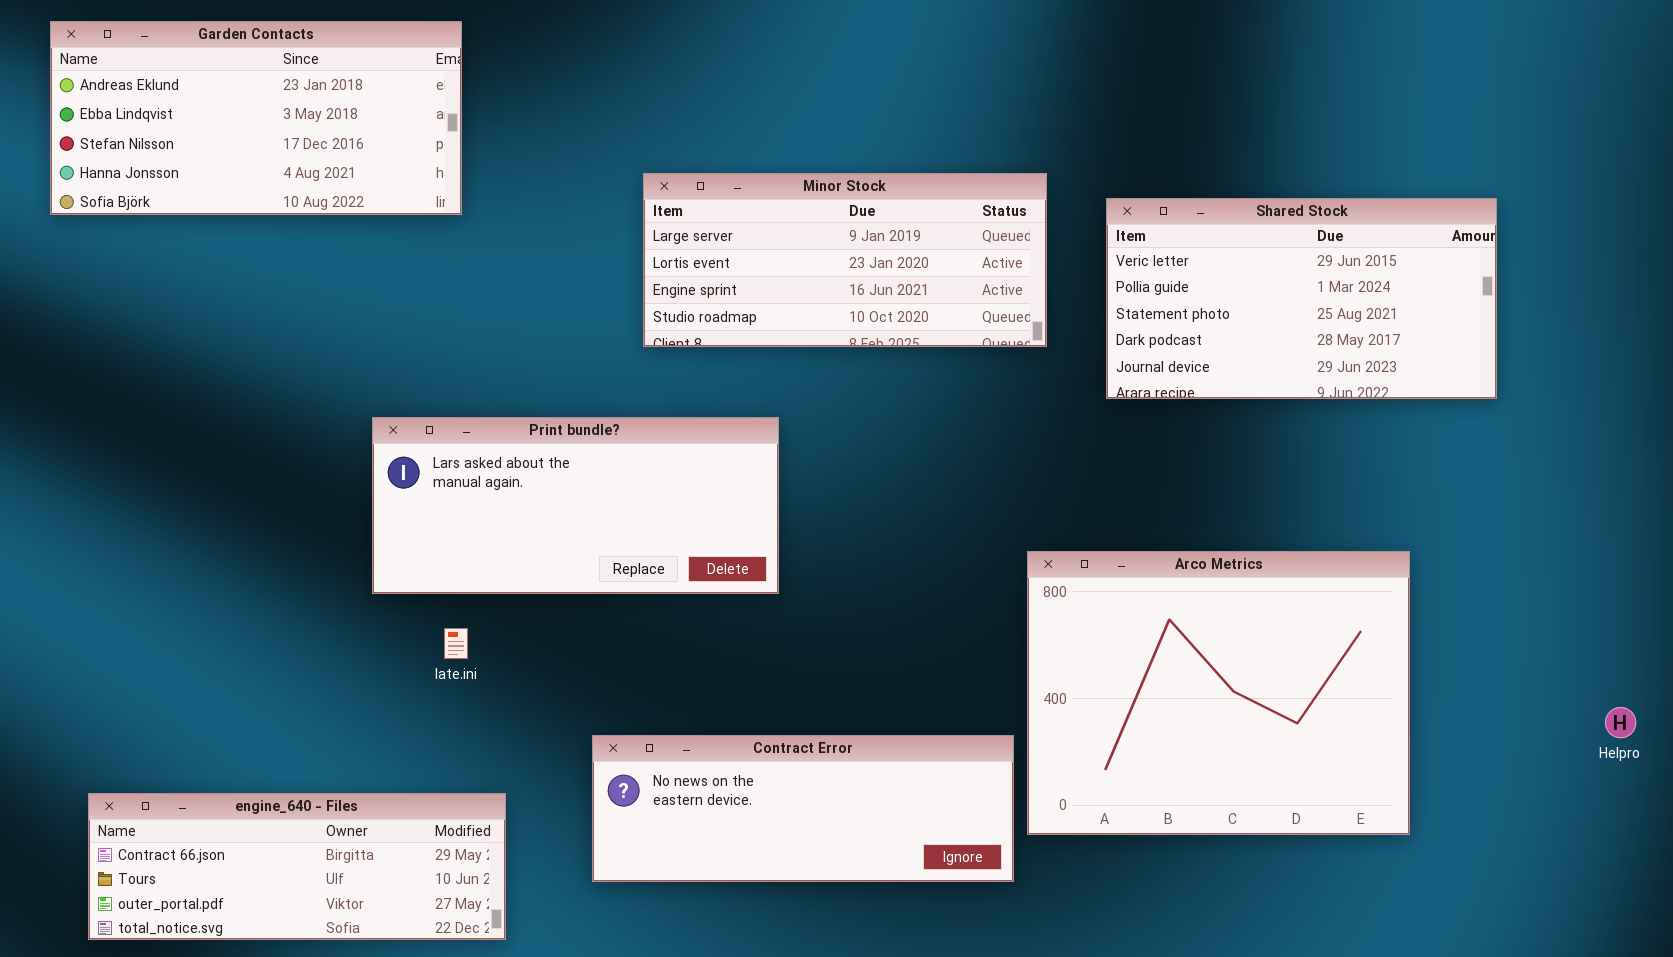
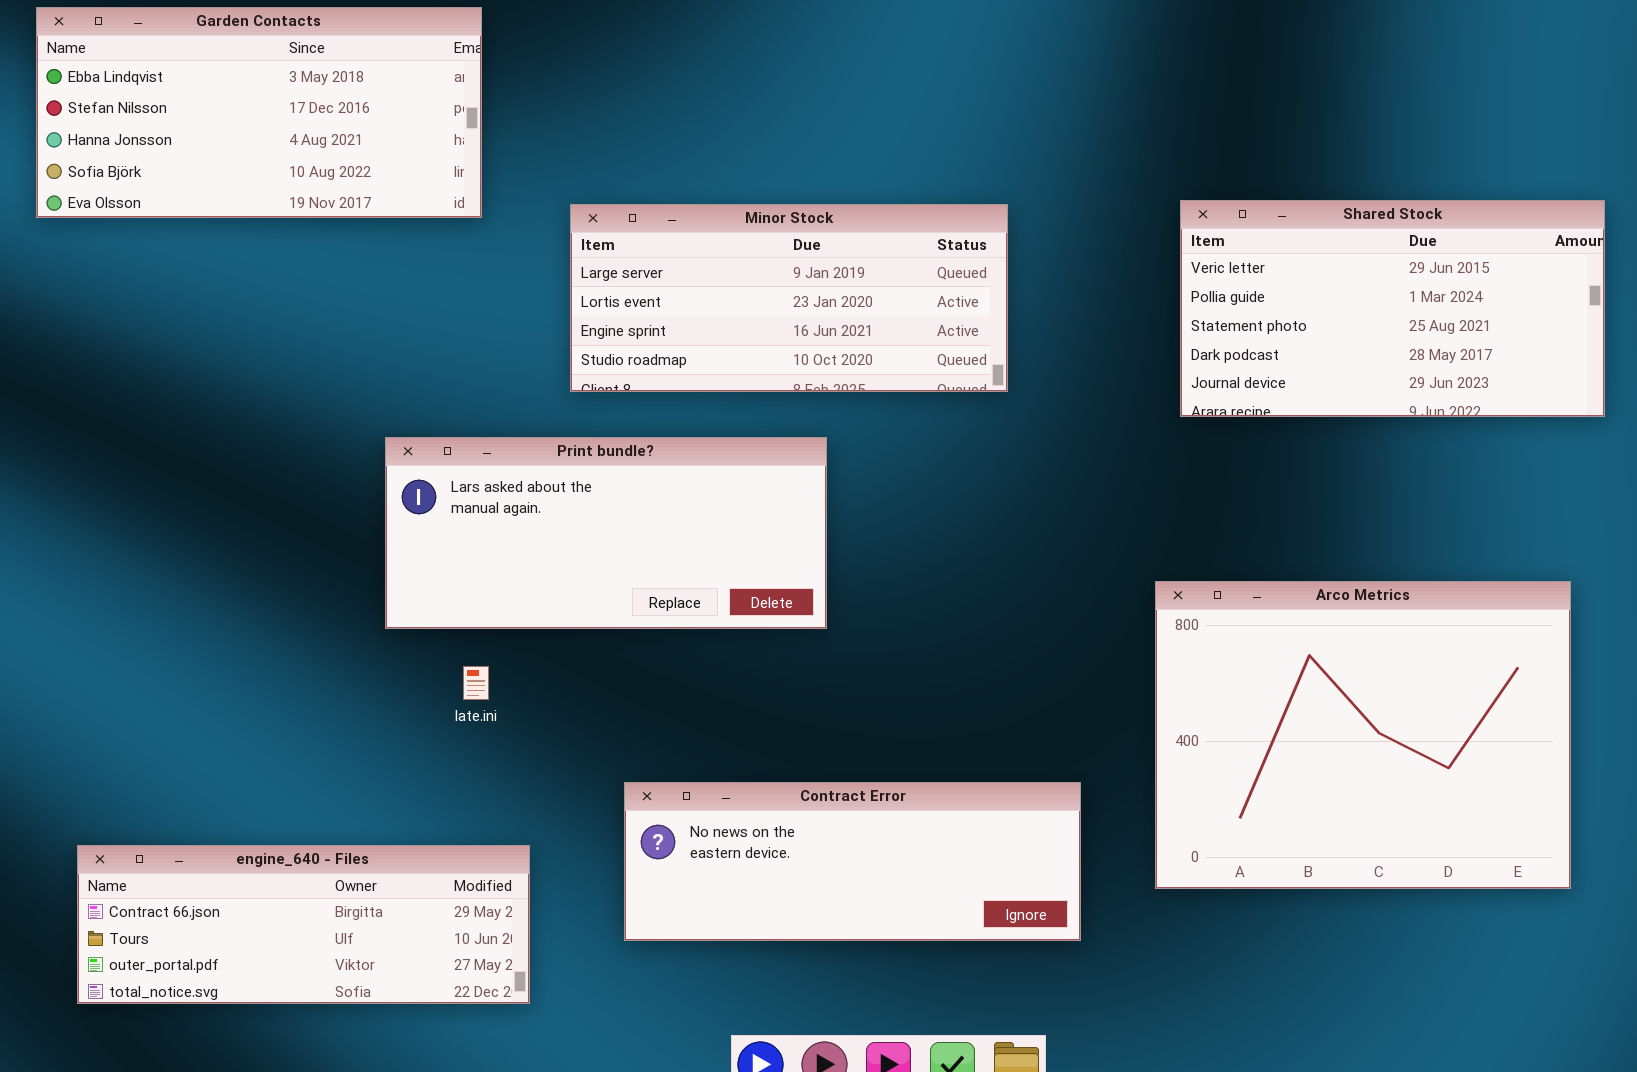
Garden Contacts: [50,21,462,215] -> [36,7,482,218], scrolled down 1 row
Minor Stock: [643,173,1047,347] -> [570,204,1008,392], moved
Arco Metrics: [1027,551,1410,835] -> [1155,581,1571,889], moved

